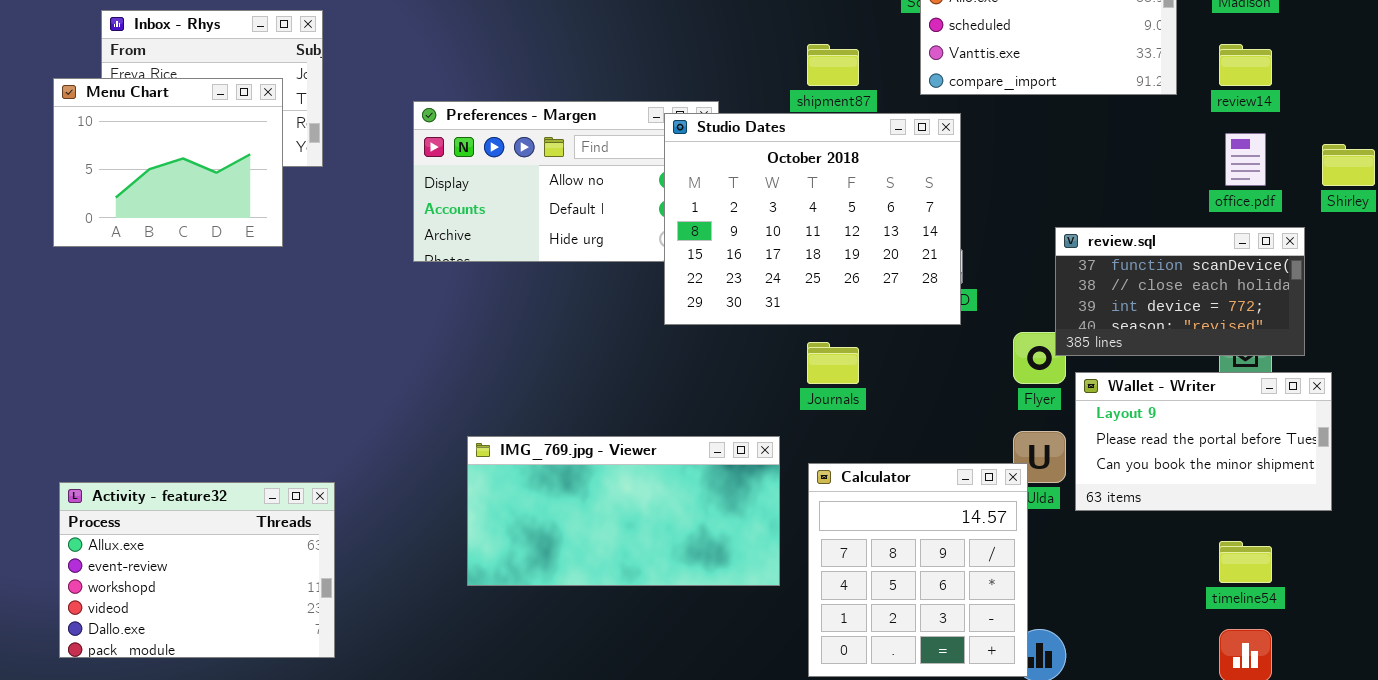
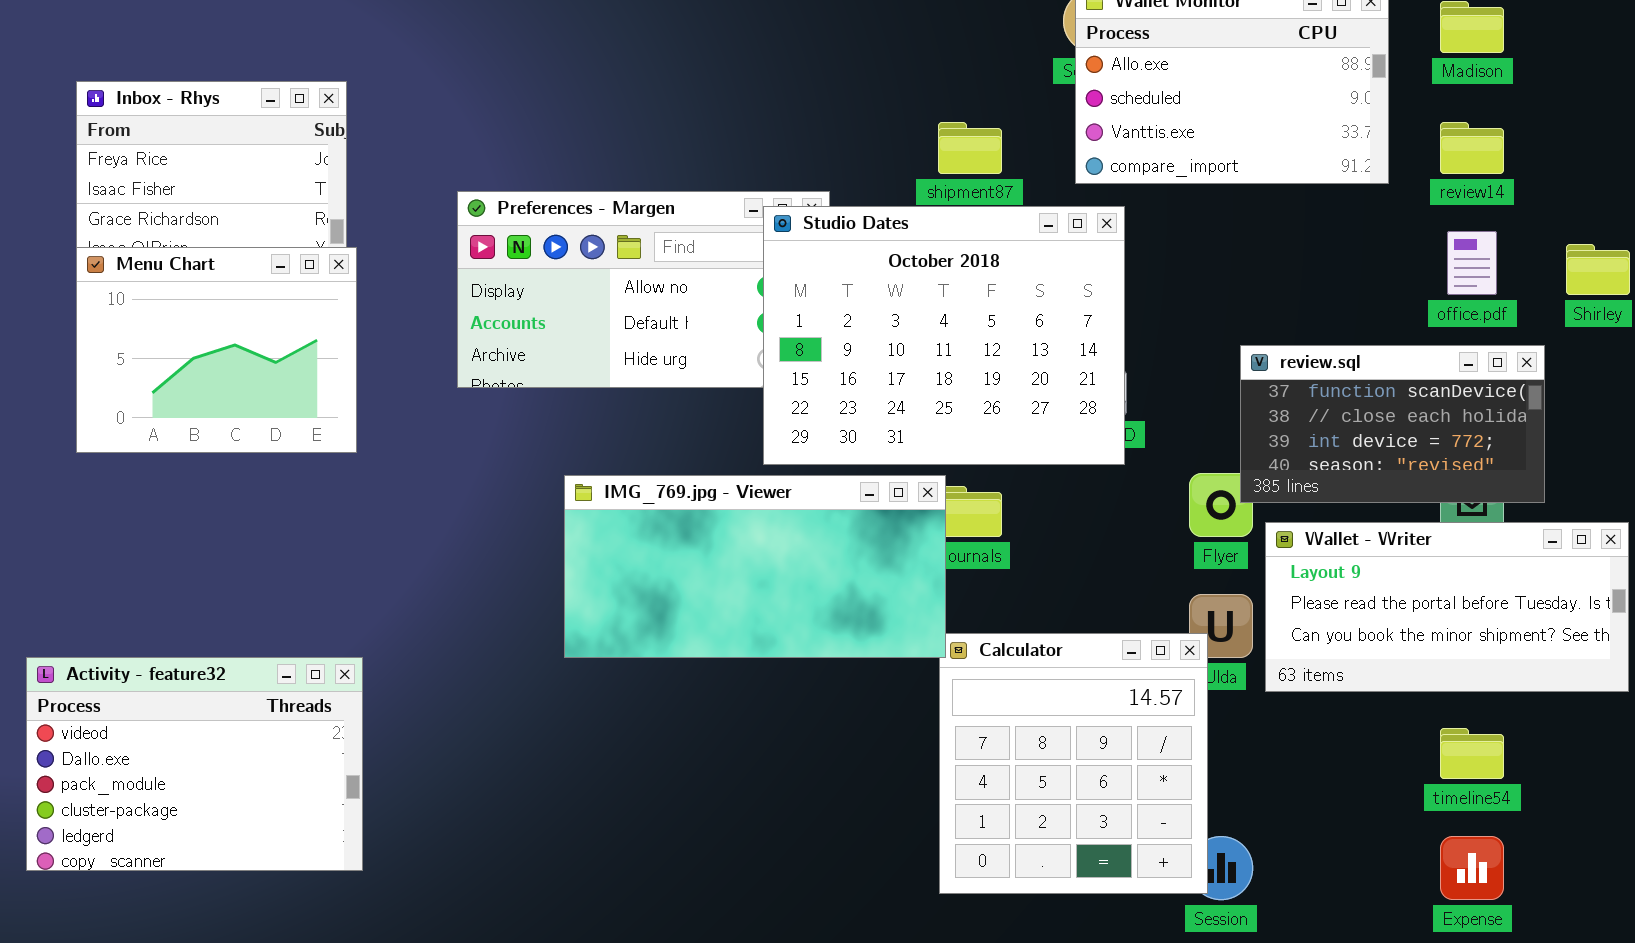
Menu Chart: [53,78,283,247] -> [76,247,357,453], moved
Wallet - Writer: [1075,372,1332,511] -> [1265,522,1629,692], resized
IMG_769.jpg - Viewer: [467,436,780,586] -> [564,475,946,658], moved
Activity - feature32: [59,482,335,658] -> [26,657,363,871], scrolled down 3 rows

